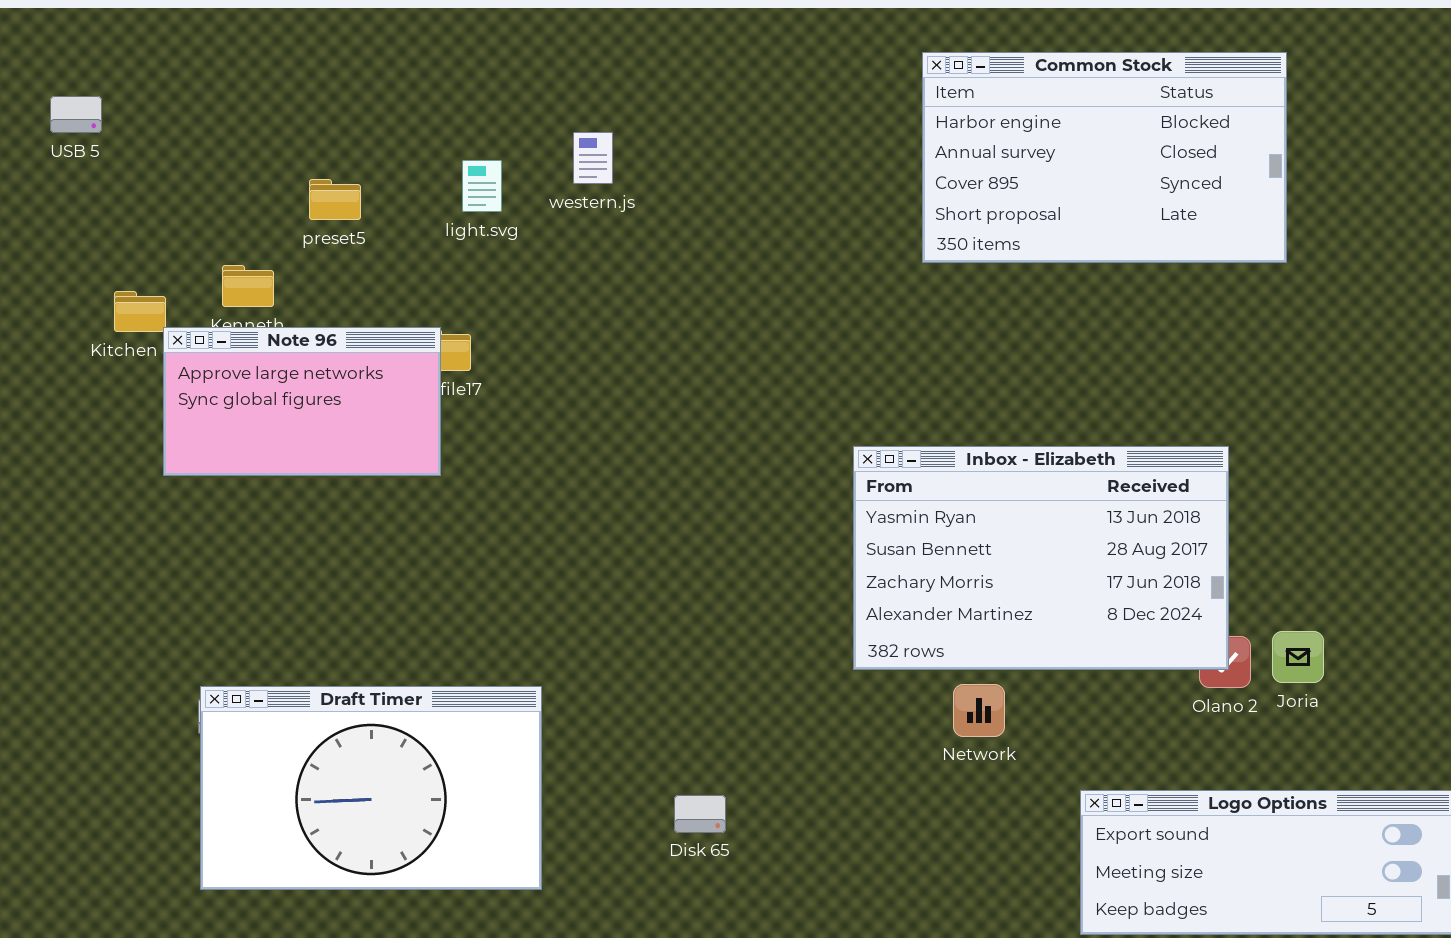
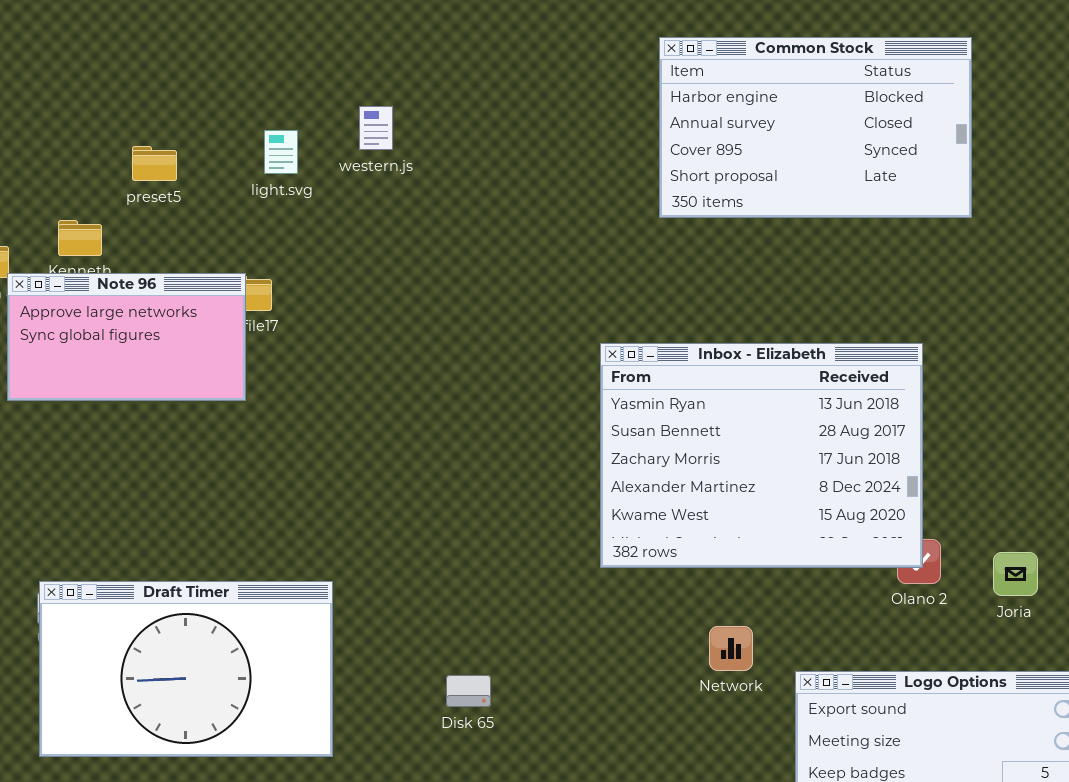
Inbox - Elizabeth: [853,446,1229,670] -> [600,343,923,568], resized
Joria: [1272,631,1324,683] -> [993,552,1038,596], moved
Network: [953,684,1005,737] -> [709,626,753,671], moved

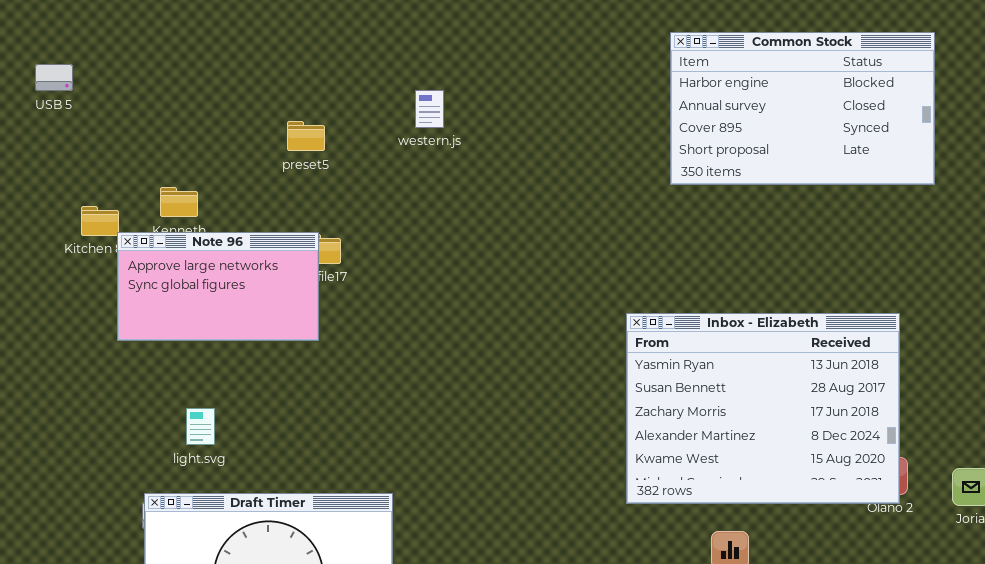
light.svg: [264,130,298,174] -> [186,408,215,445], moved
preset5: [132,146,177,181] -> [287,121,325,151], moved
Inbox - Elizabeth: [600,343,923,568] -> [626,313,900,504], moved

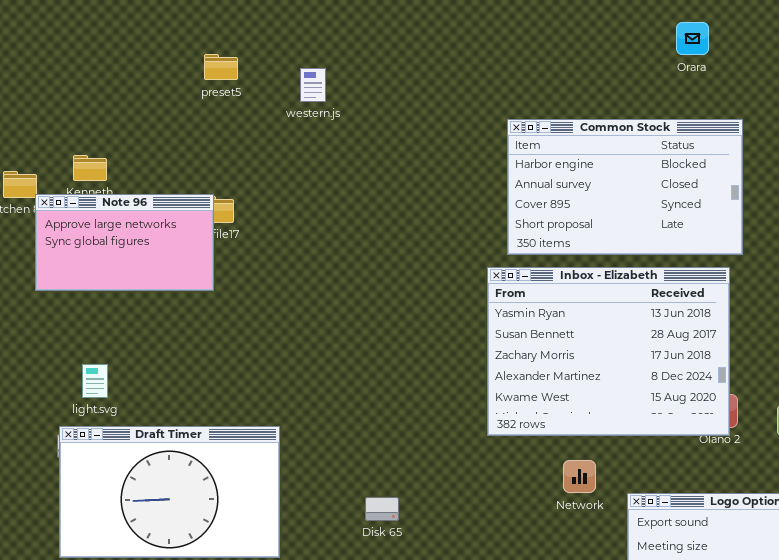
Common Stock: [670,32,935,185] -> [507,119,743,255], moved
preset5: [287,121,325,151] -> [204,54,238,80], moved
light.svg: [186,408,215,445] -> [82,364,108,398], moved

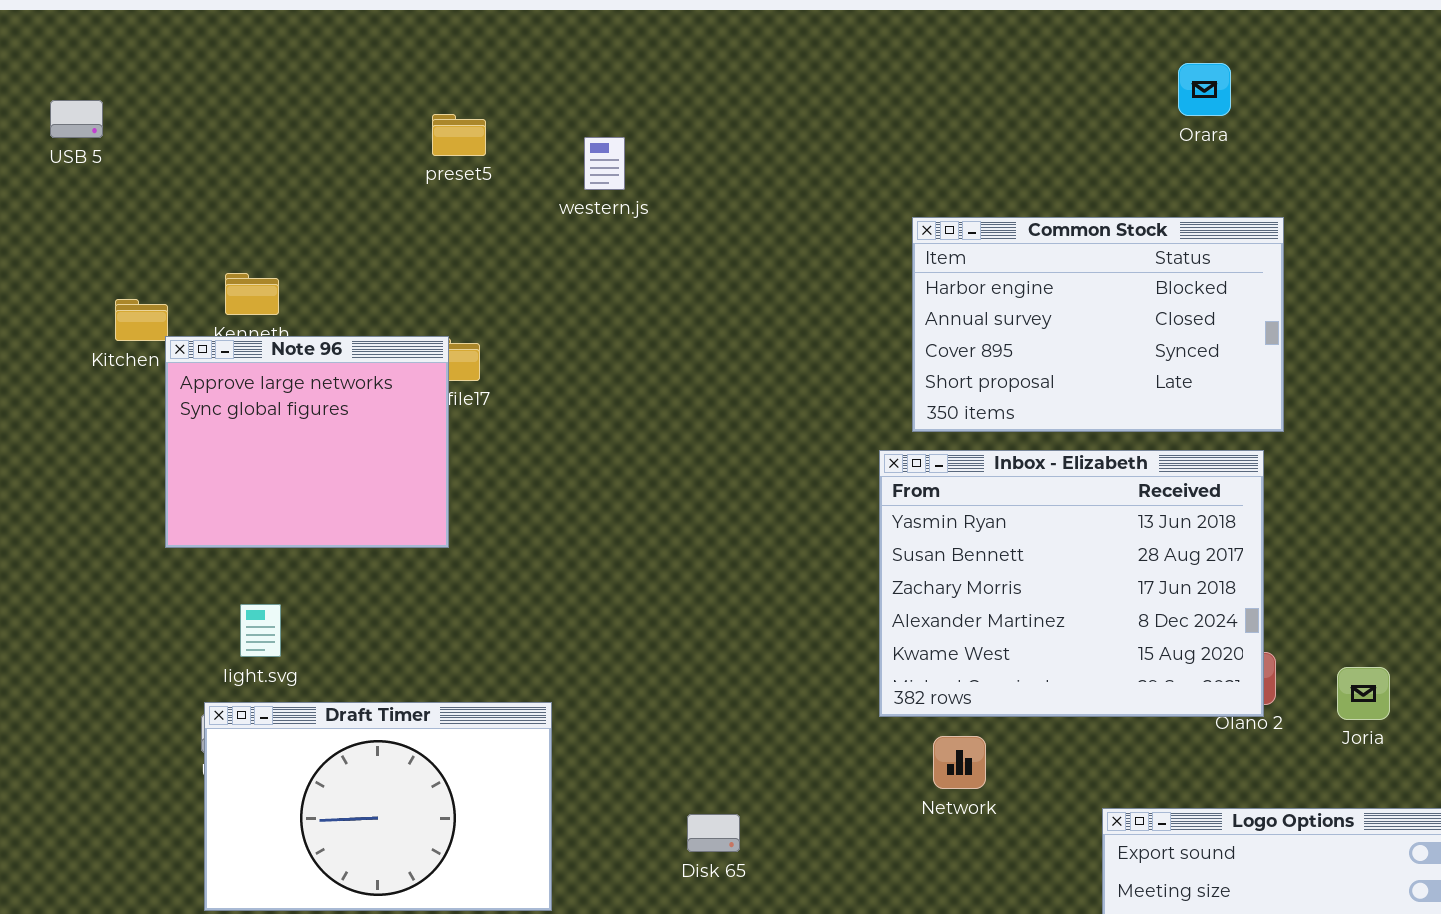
Note 96: [35,194,214,291] -> [165,336,449,548], resized
Network: [563,460,596,493] -> [933,736,986,789], moved

